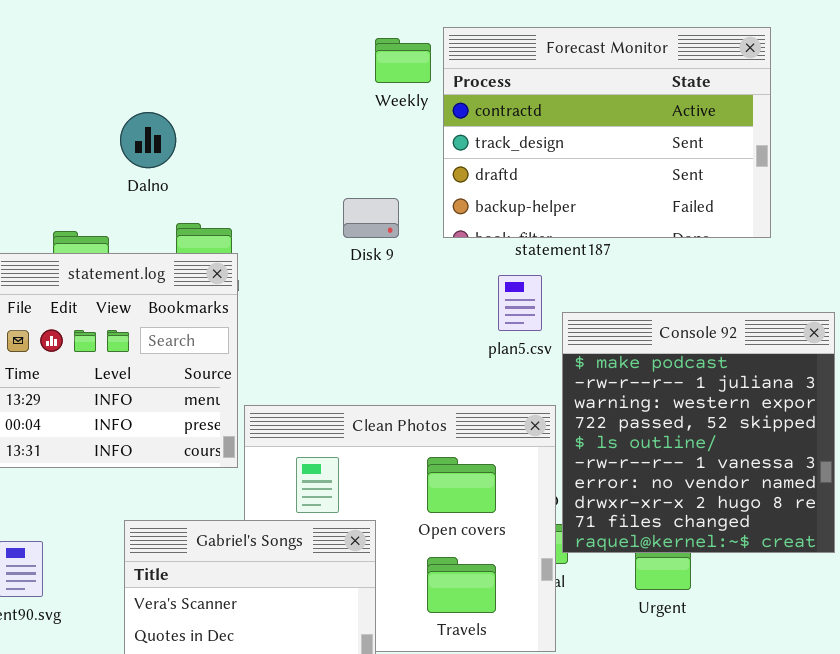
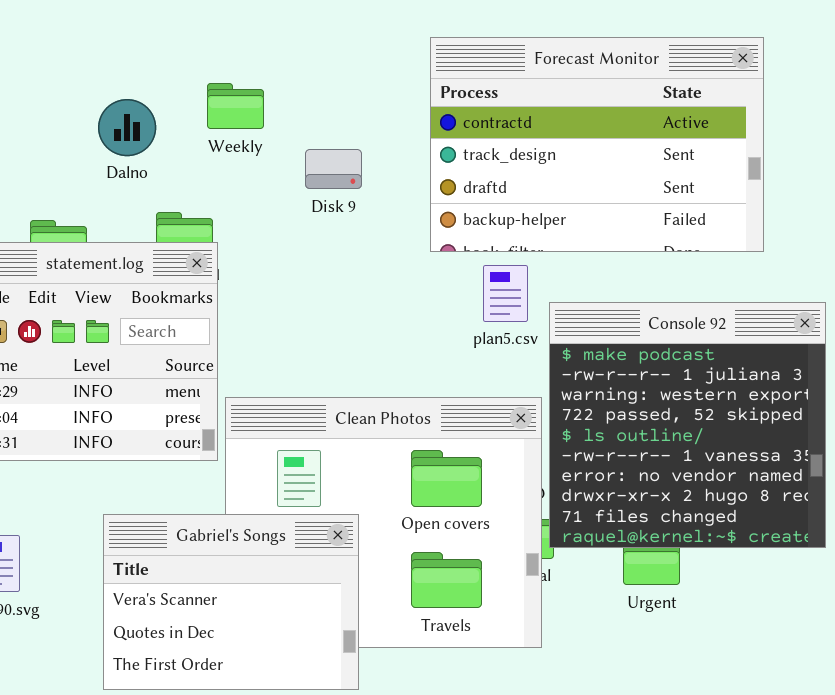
Forecast Monitor: [443,27,771,238] -> [430,37,764,252], moved
Weekly: [375,38,431,83] -> [207,83,264,129], moved
Disk 9: [343,198,399,238] -> [305,149,362,189], moved

